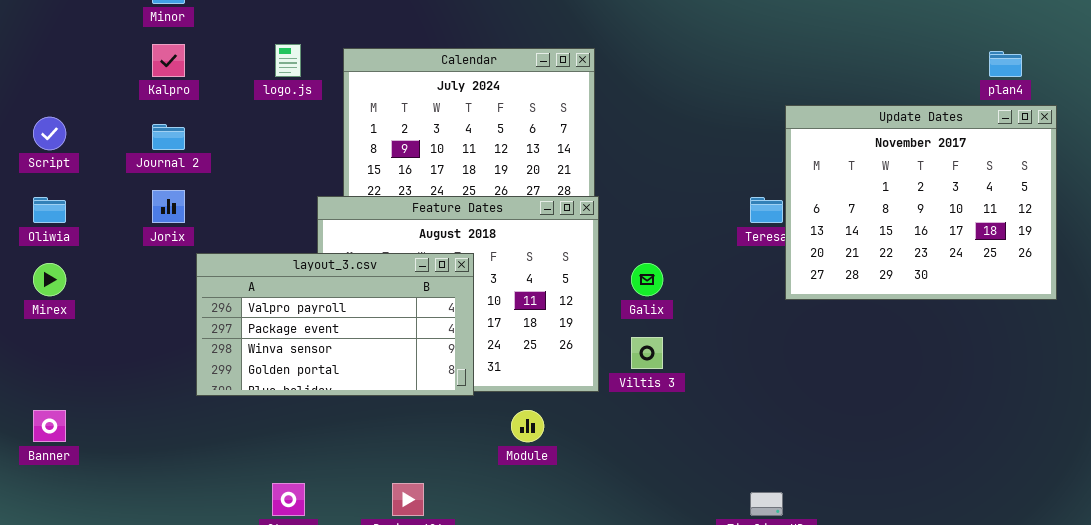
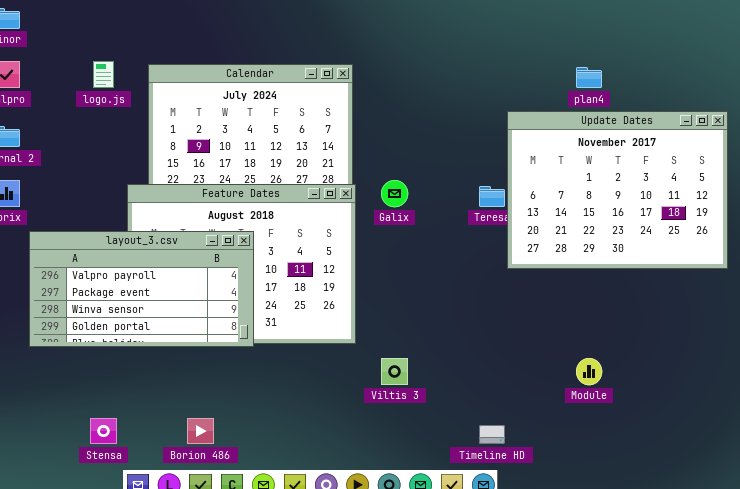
plan4: [989,51,1022,77] -> [576,67,602,88], moved
Galix: [631,263,663,296] -> [381,180,408,207], moved
Viltis 3: [631,337,663,369] -> [381,358,408,385], moved
Module: [511,410,544,442] -> [576,358,602,385], moved

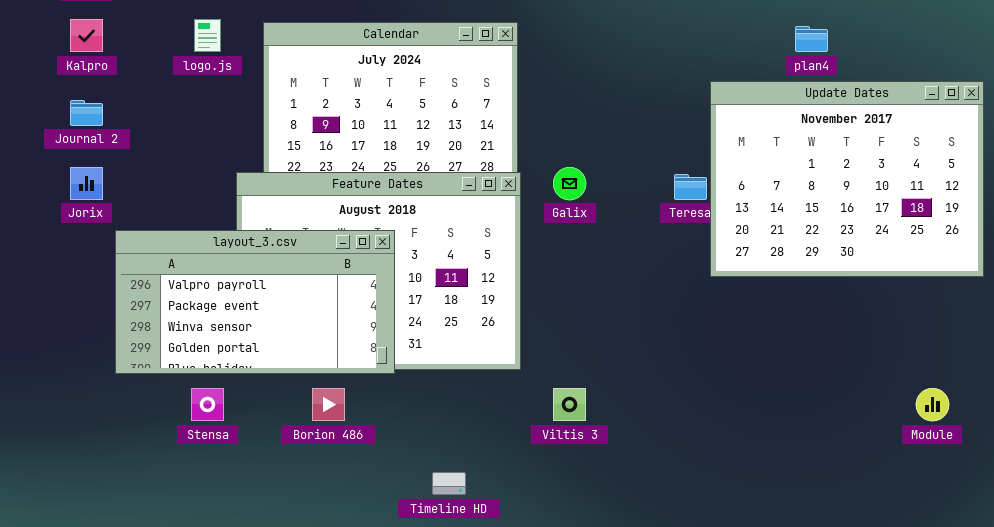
Module: [576,358,602,385] -> [916,388,949,421], moved
Stensa: [90,418,117,444] -> [191,388,224,421], moved
Borion 486: [187,418,214,444] -> [312,388,345,421], moved
Timeline HD: [479,425,505,444] -> [432,472,466,495], moved

